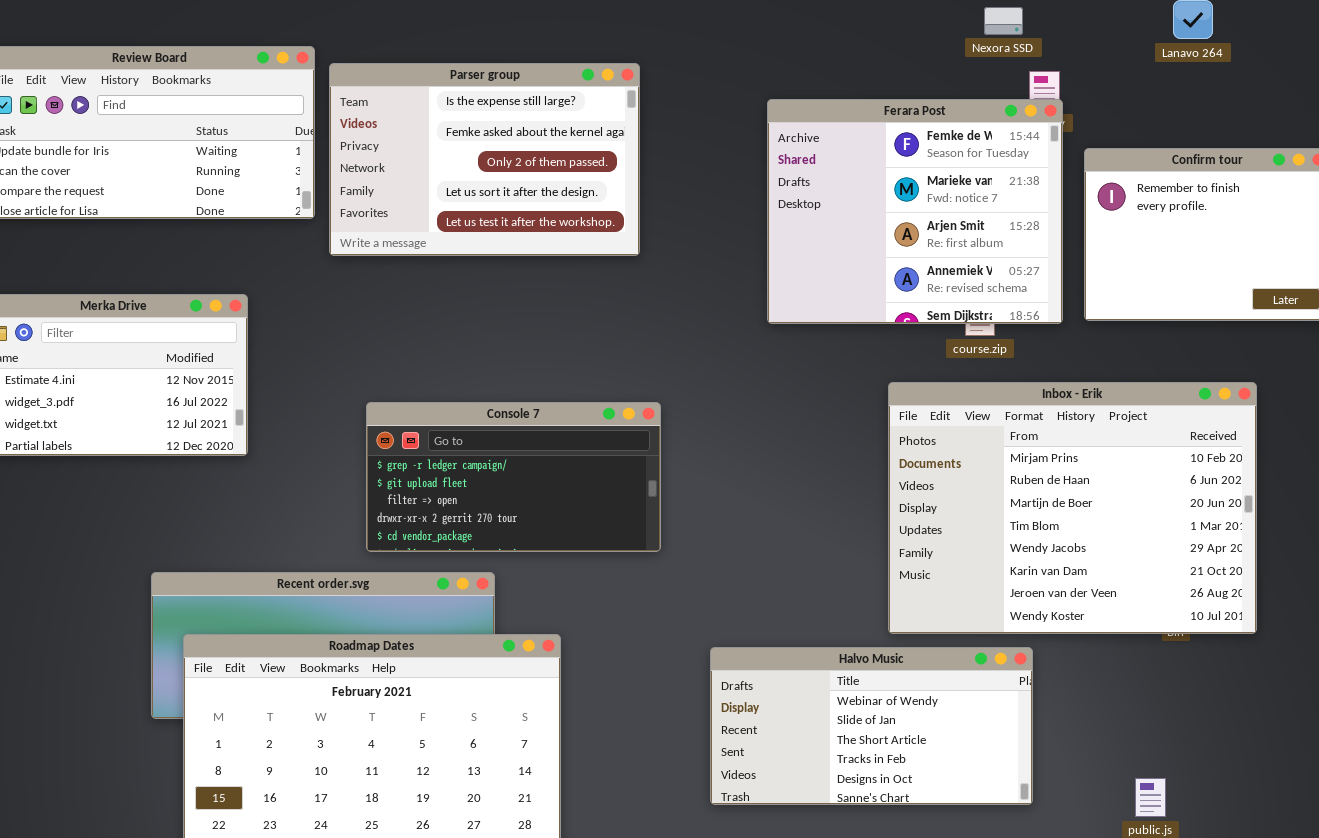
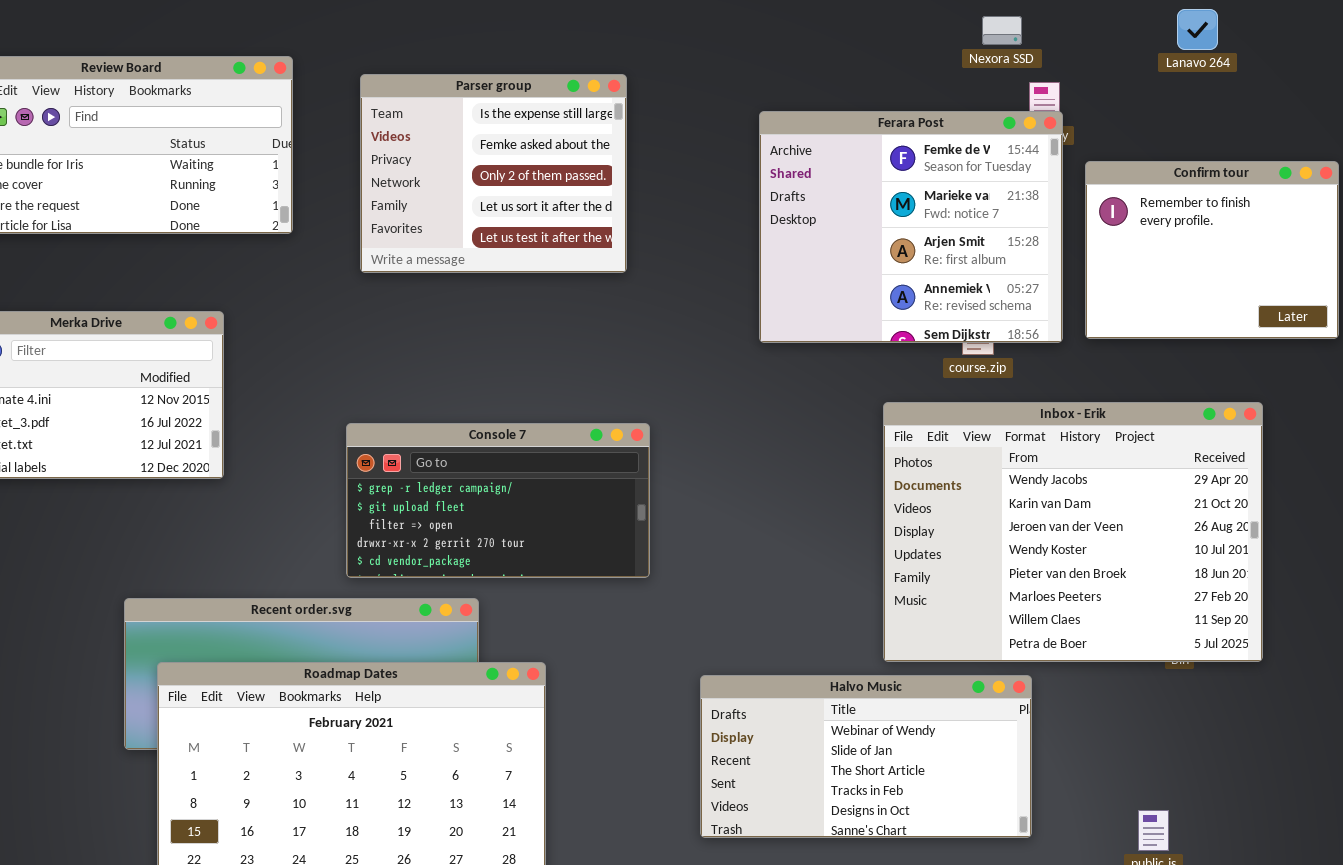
Parser group: [329,63,640,256] -> [360,74,627,273], resized
Inbox - Erik: [888,382,1257,634] -> [883,402,1263,662], scrolled down 4 rows

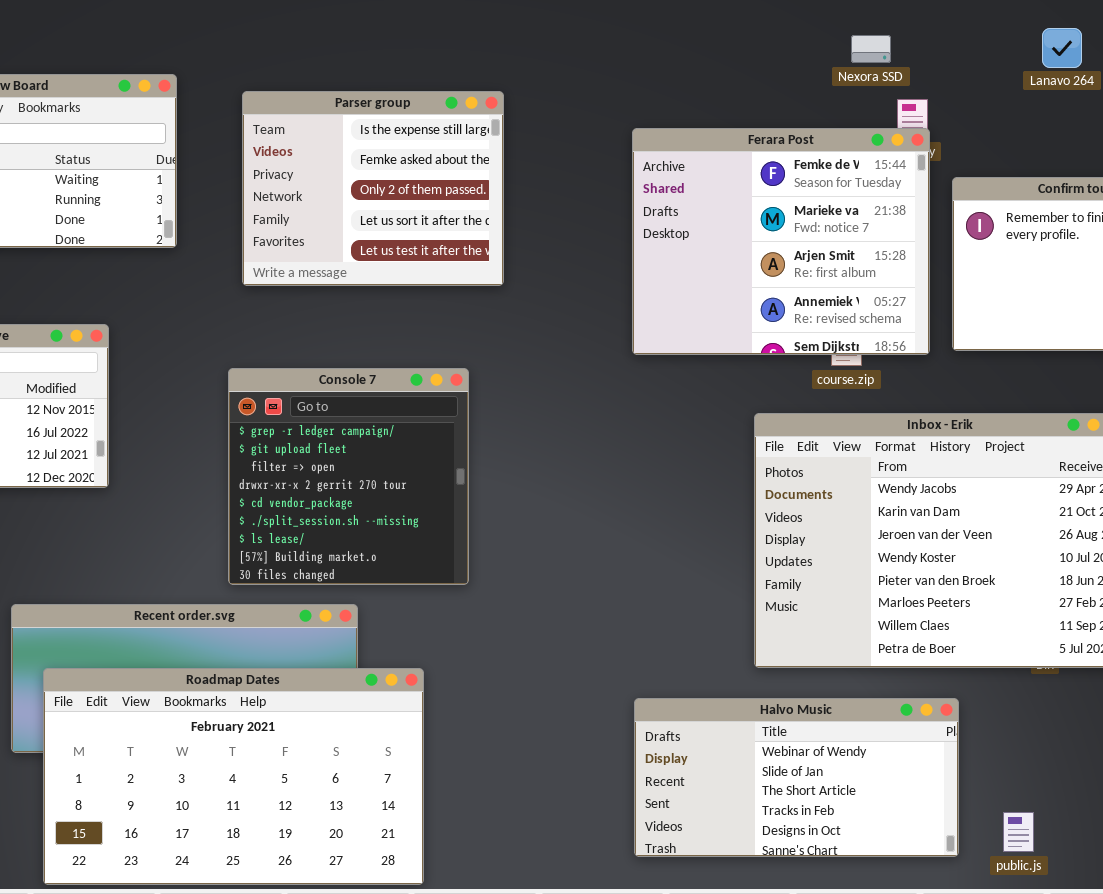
Console 7: [346,423,650,578] -> [228,368,469,585], resized
Halvo Music: [700,675,1032,838] -> [634,698,959,857], moved

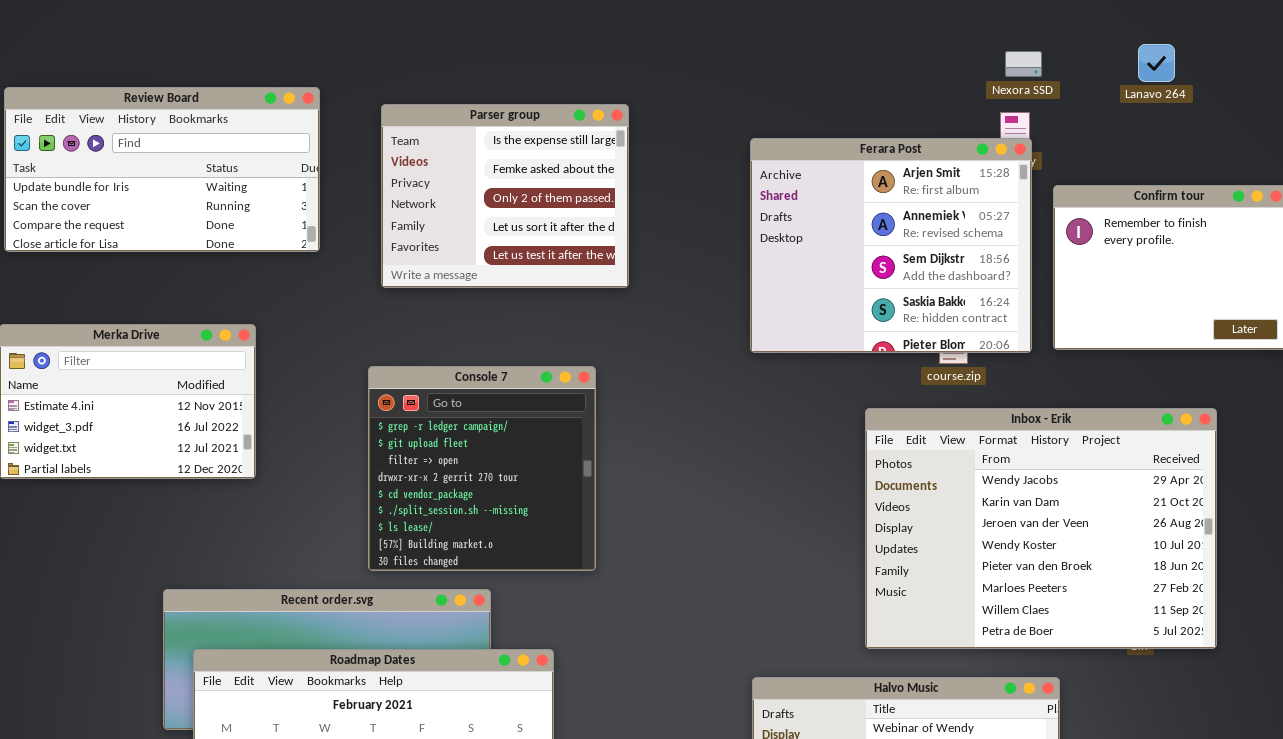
Nexora SSD: [851,35,891,63] -> [1005,51,1042,77], moved
Ferara Post: [632,128,930,355] -> [750,138,1032,353], scrolled down 2 rows

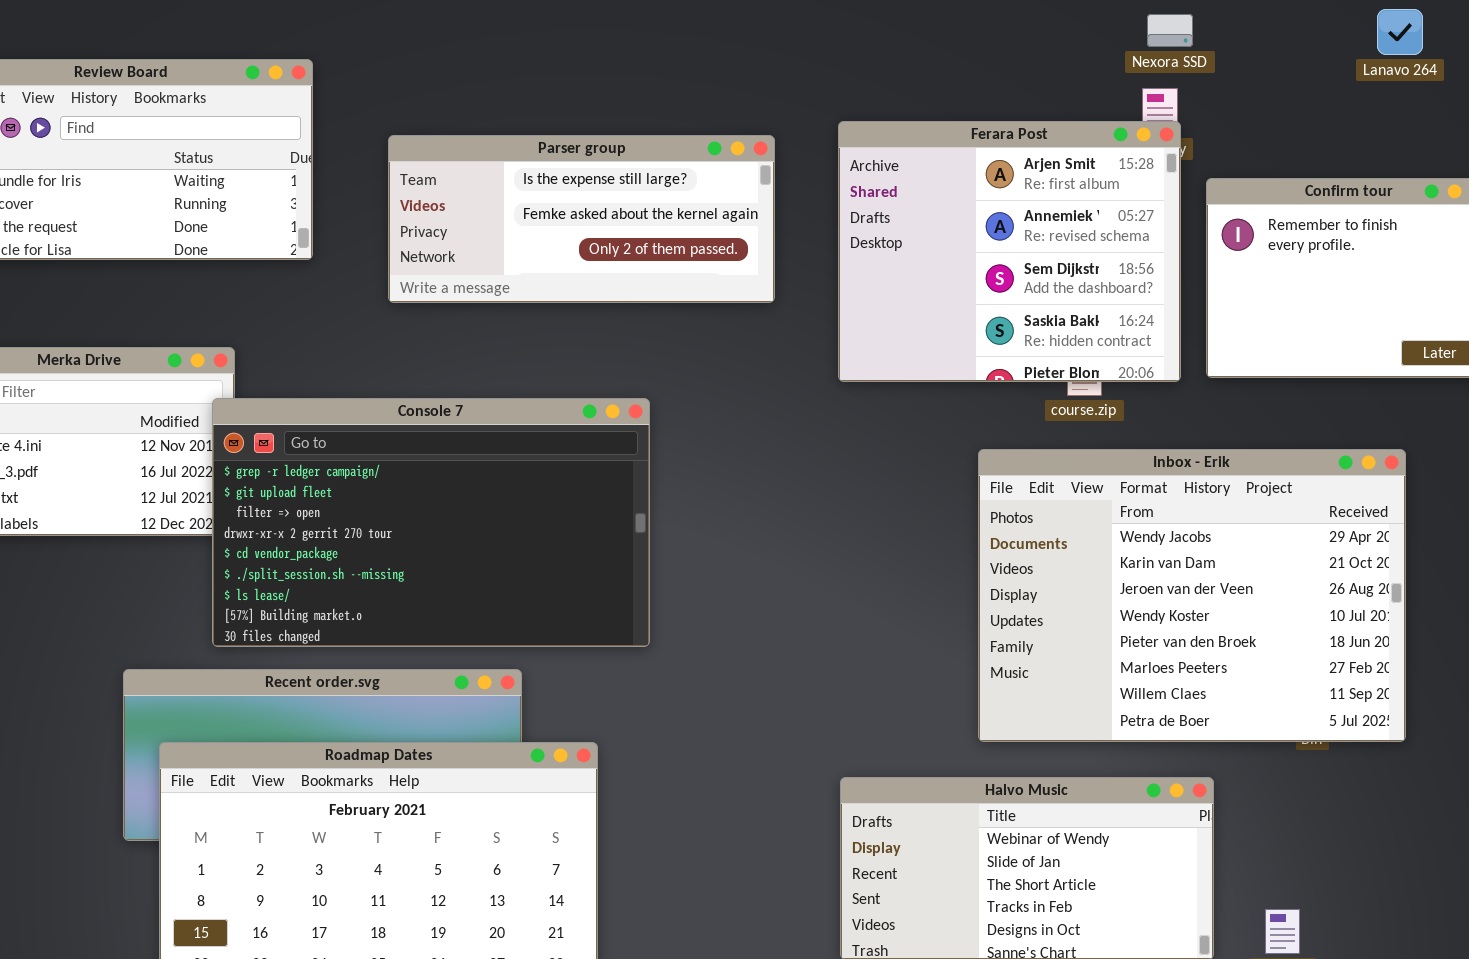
Lanavo 264: [1138,44,1175,82] -> [1377,9,1423,55], moved
Parser group: [381,104,629,288] -> [388,135,775,303], resized
Console 7: [368,366,596,571] -> [212,398,650,647], resized

